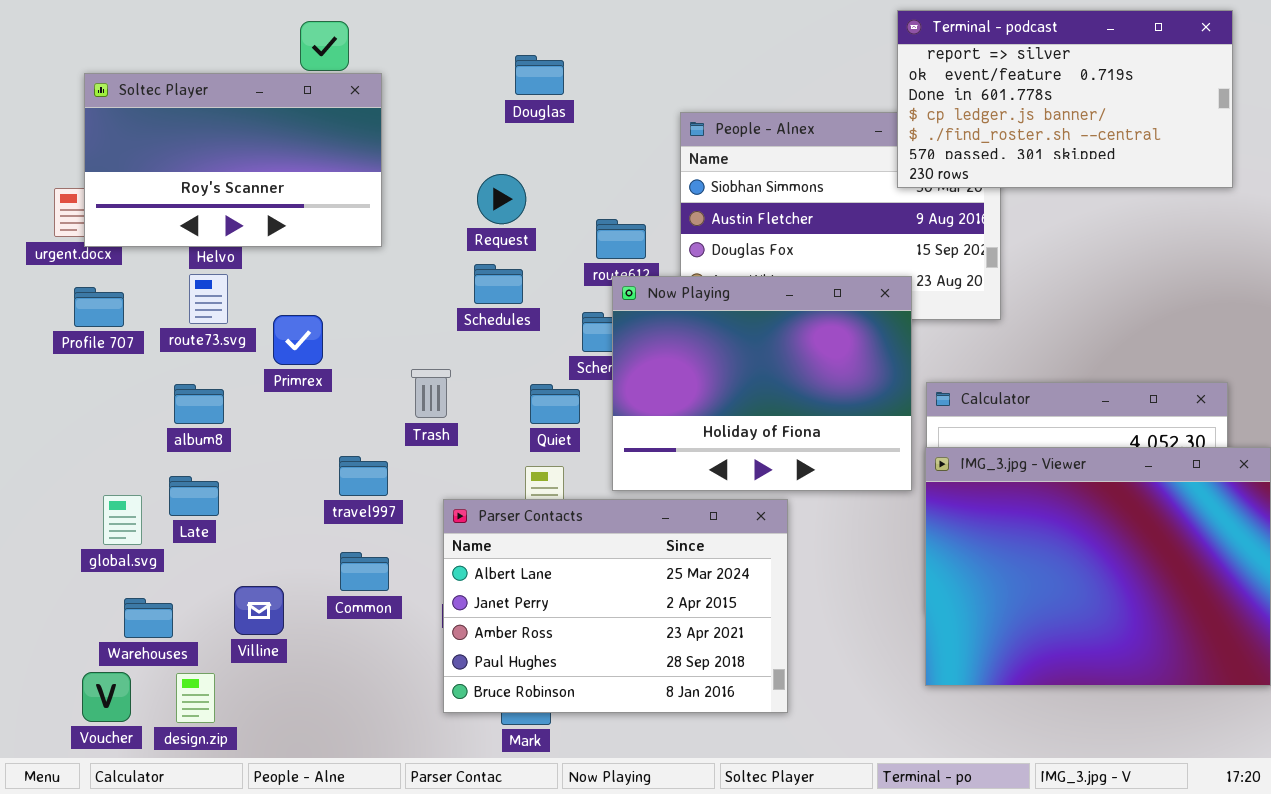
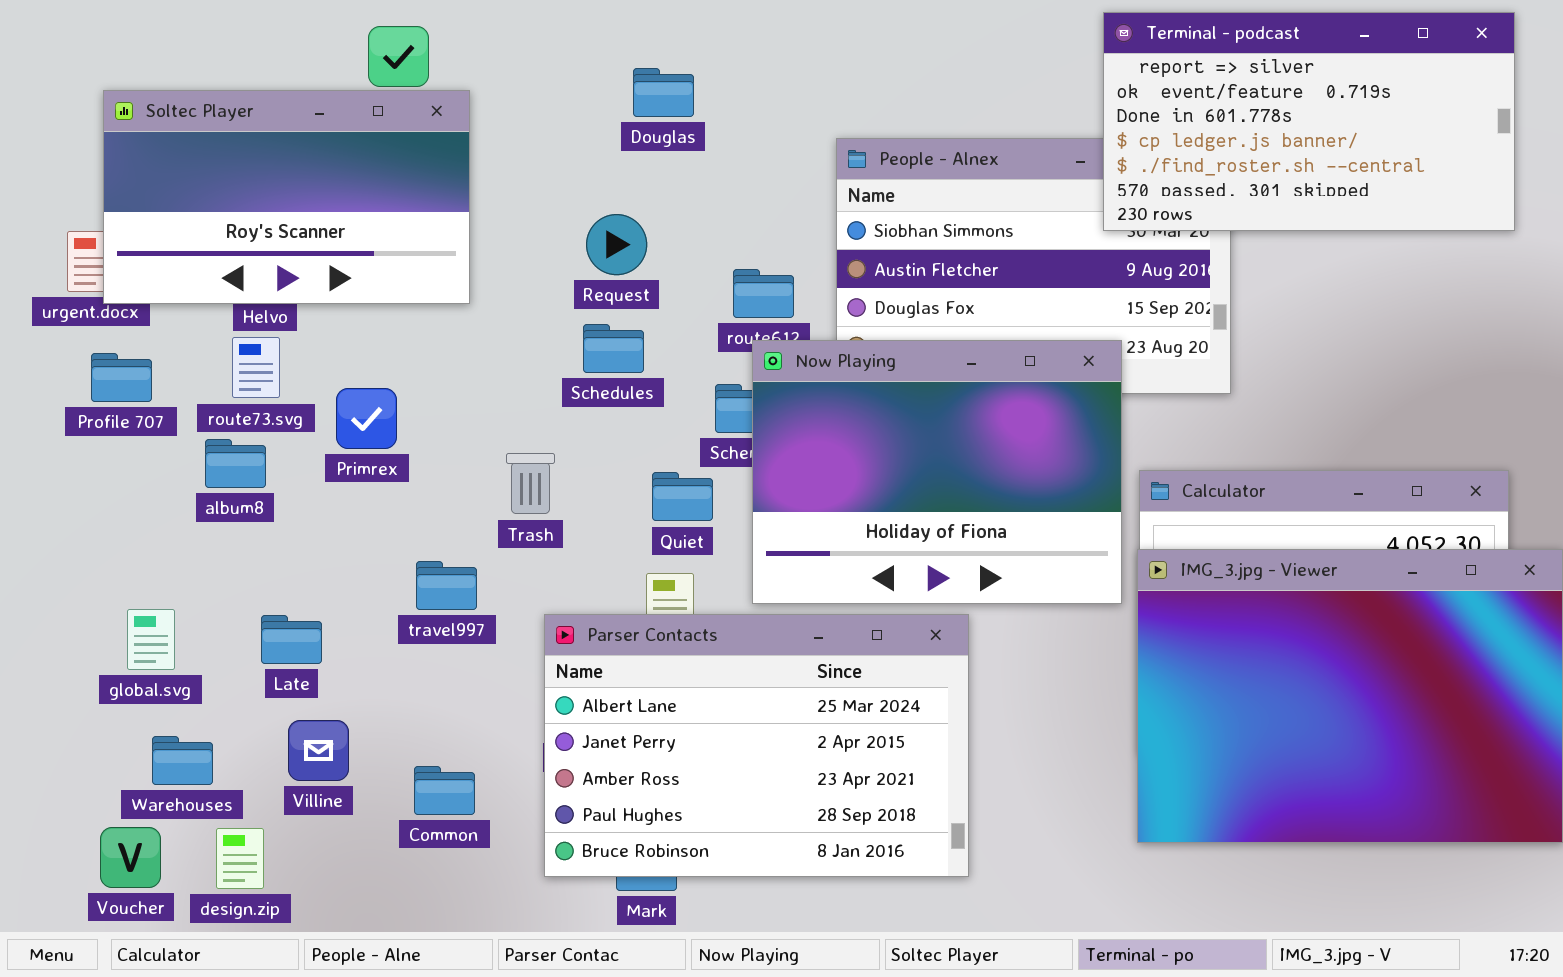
album8: [174,384,224,424] -> [205,439,266,488], moved
Late: [169,476,219,516] -> [261,615,322,664], moved
Common: [340,552,389,591] -> [414,766,475,815], moved

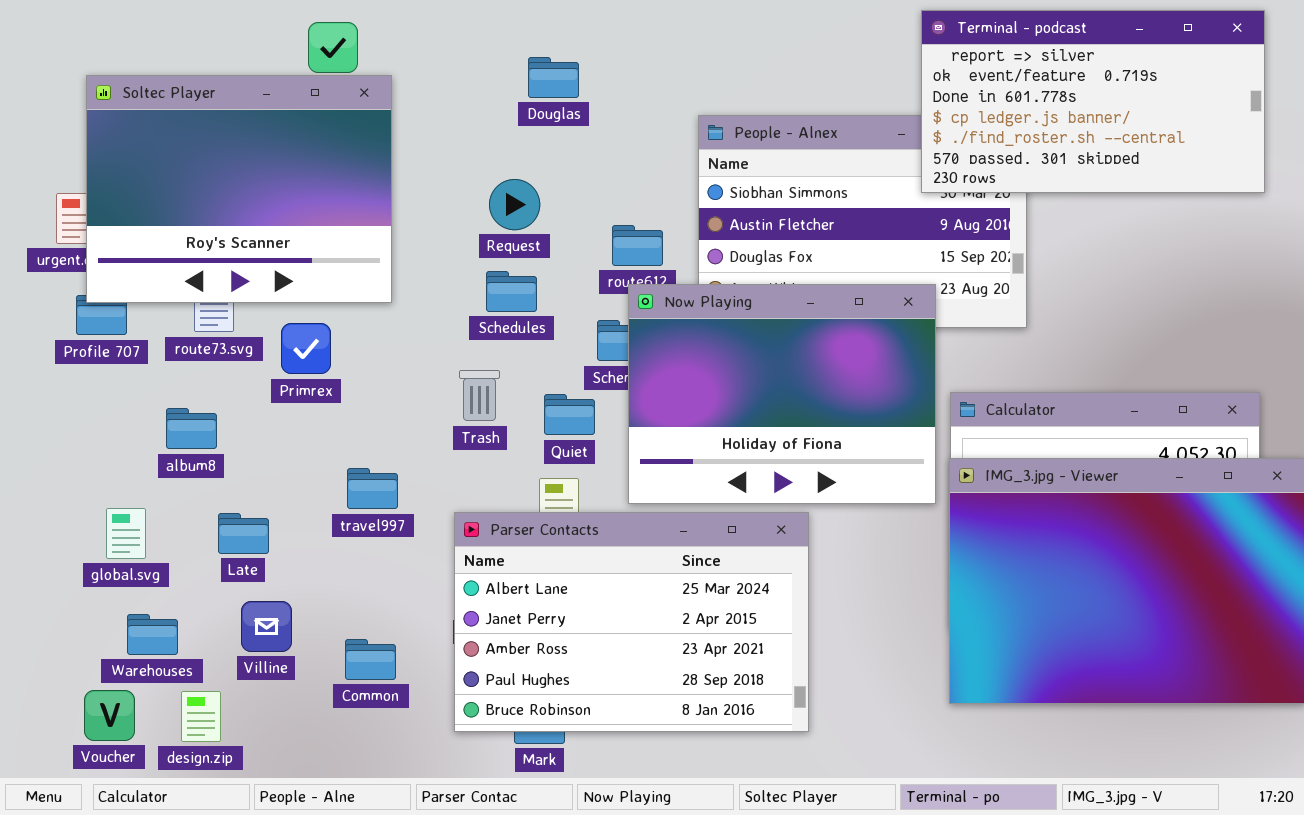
Soltec Player: [103,90,470,304] -> [86,75,392,303], resized
album8: [205,439,266,488] -> [166,408,217,449], moved
Trash: [506,453,555,514] -> [459,370,500,421], moved

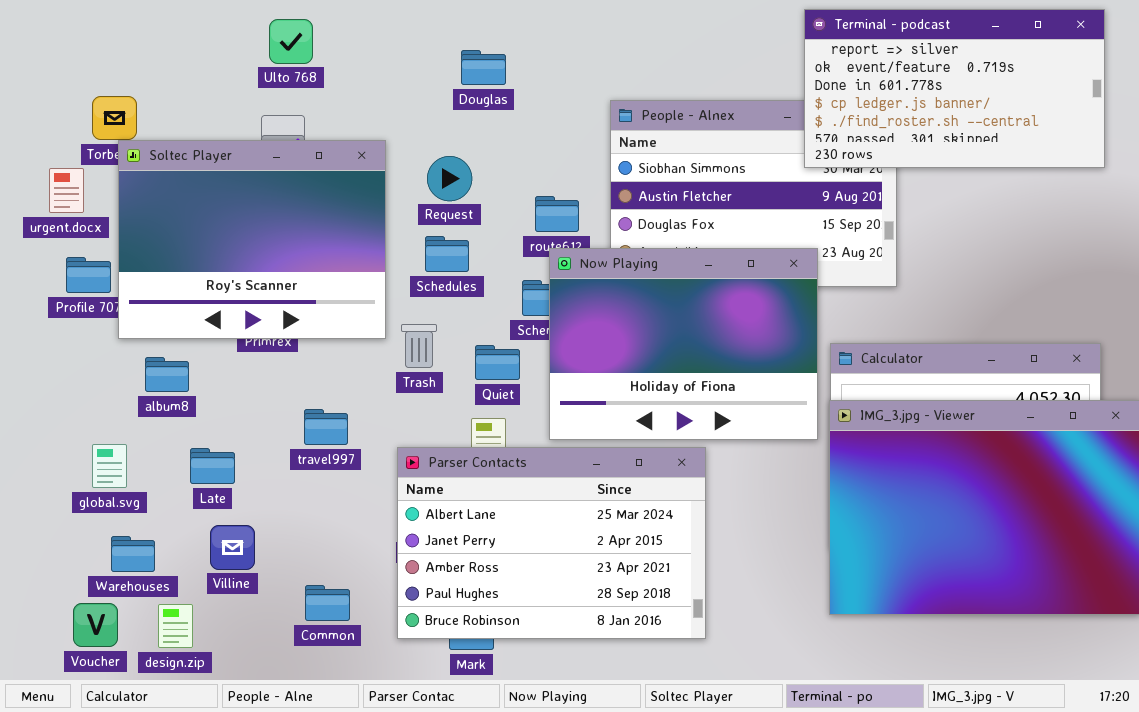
Soltec Player: [86,75,392,303] -> [118,140,386,339], moved
Common: [345,639,396,680] -> [305,585,350,621], moved

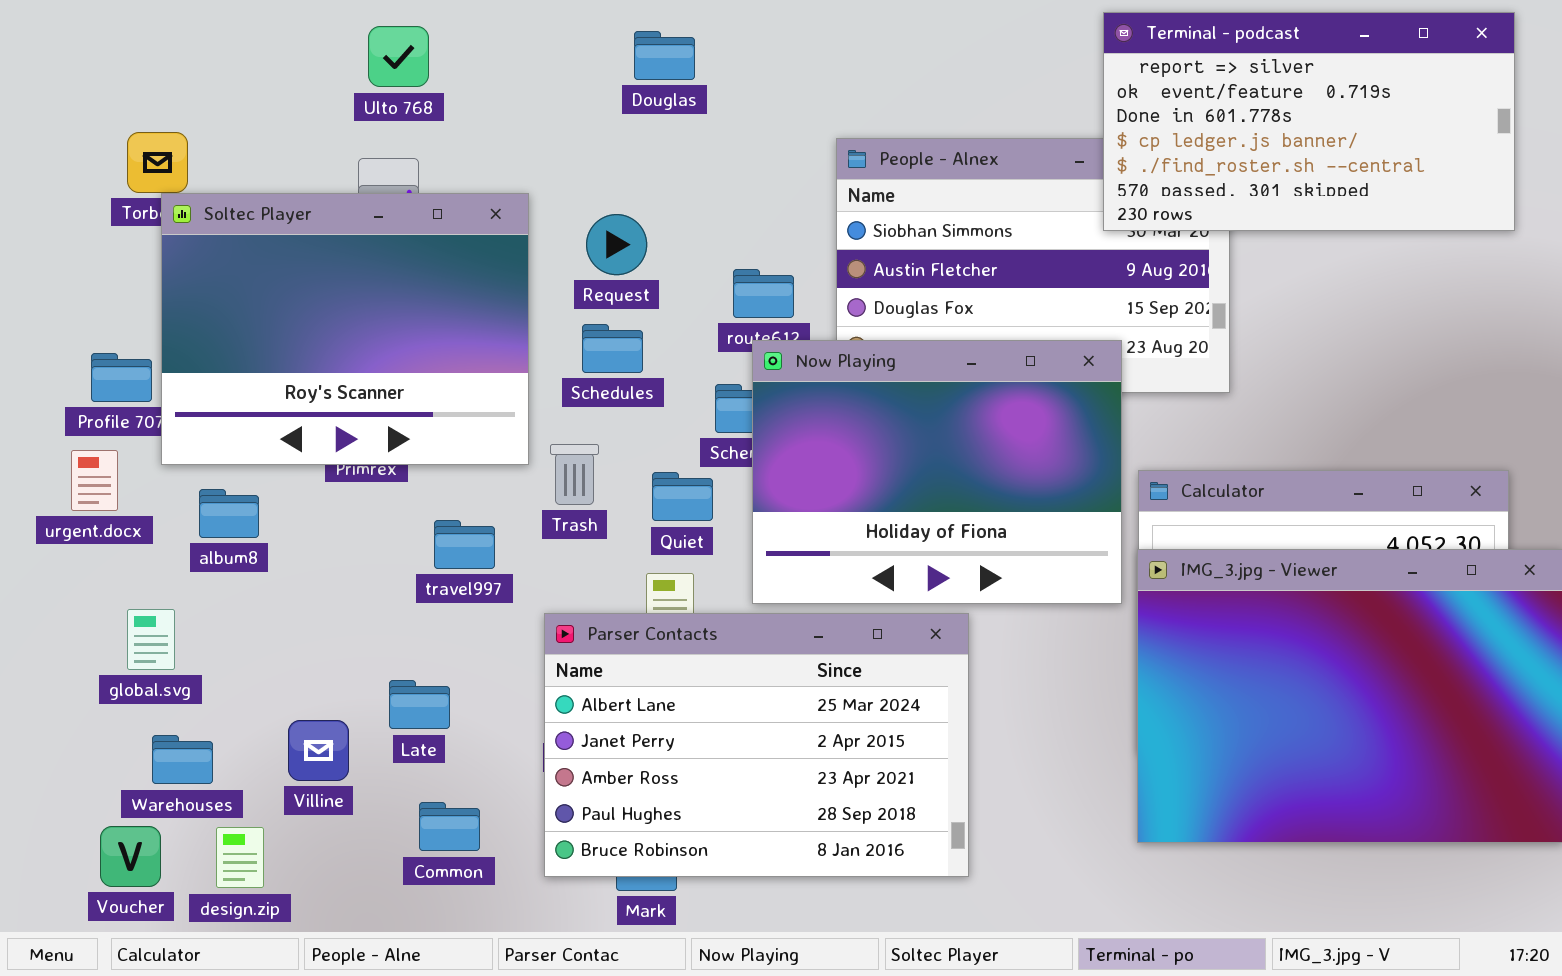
Douglas: [461,50,506,85] -> [634,31,695,80], moved
urgent.docx: [49,168,84,213] -> [71,450,118,511], moved
travel997: [304,409,348,445] -> [434,520,495,569], moved
Late: [190,448,235,484] -> [389,680,450,729], moved

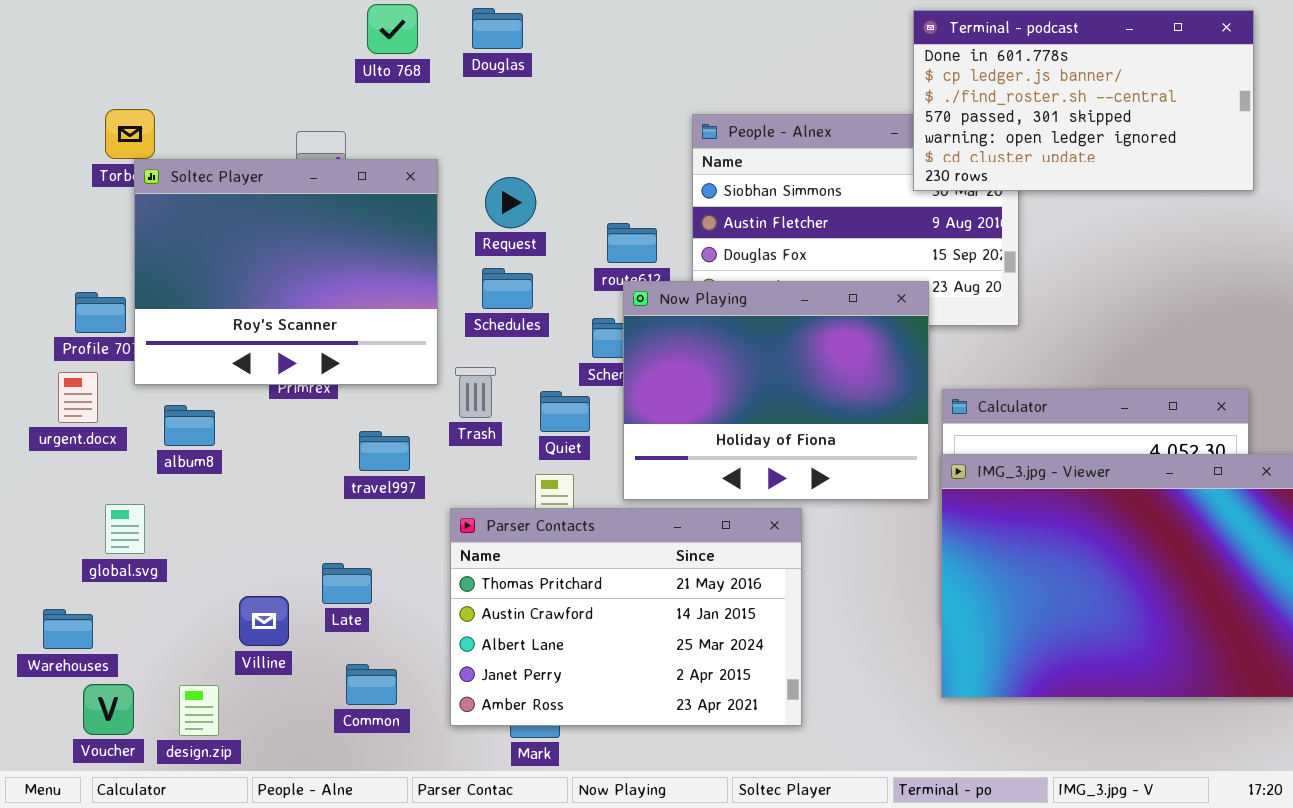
Terminal - podcast: [1103,12,1515,231] -> [913,10,1254,191], scrolled down 2 rows
Ulto 768: [368,26,429,87] -> [367,4,418,54], moved
Douglas: [634,31,695,80] -> [472,8,523,49], moved
Parser Contacts: [544,613,969,877] -> [450,508,802,726], scrolled up 2 rows
Warehouses: [152,735,213,784] -> [43,609,93,649], moved

